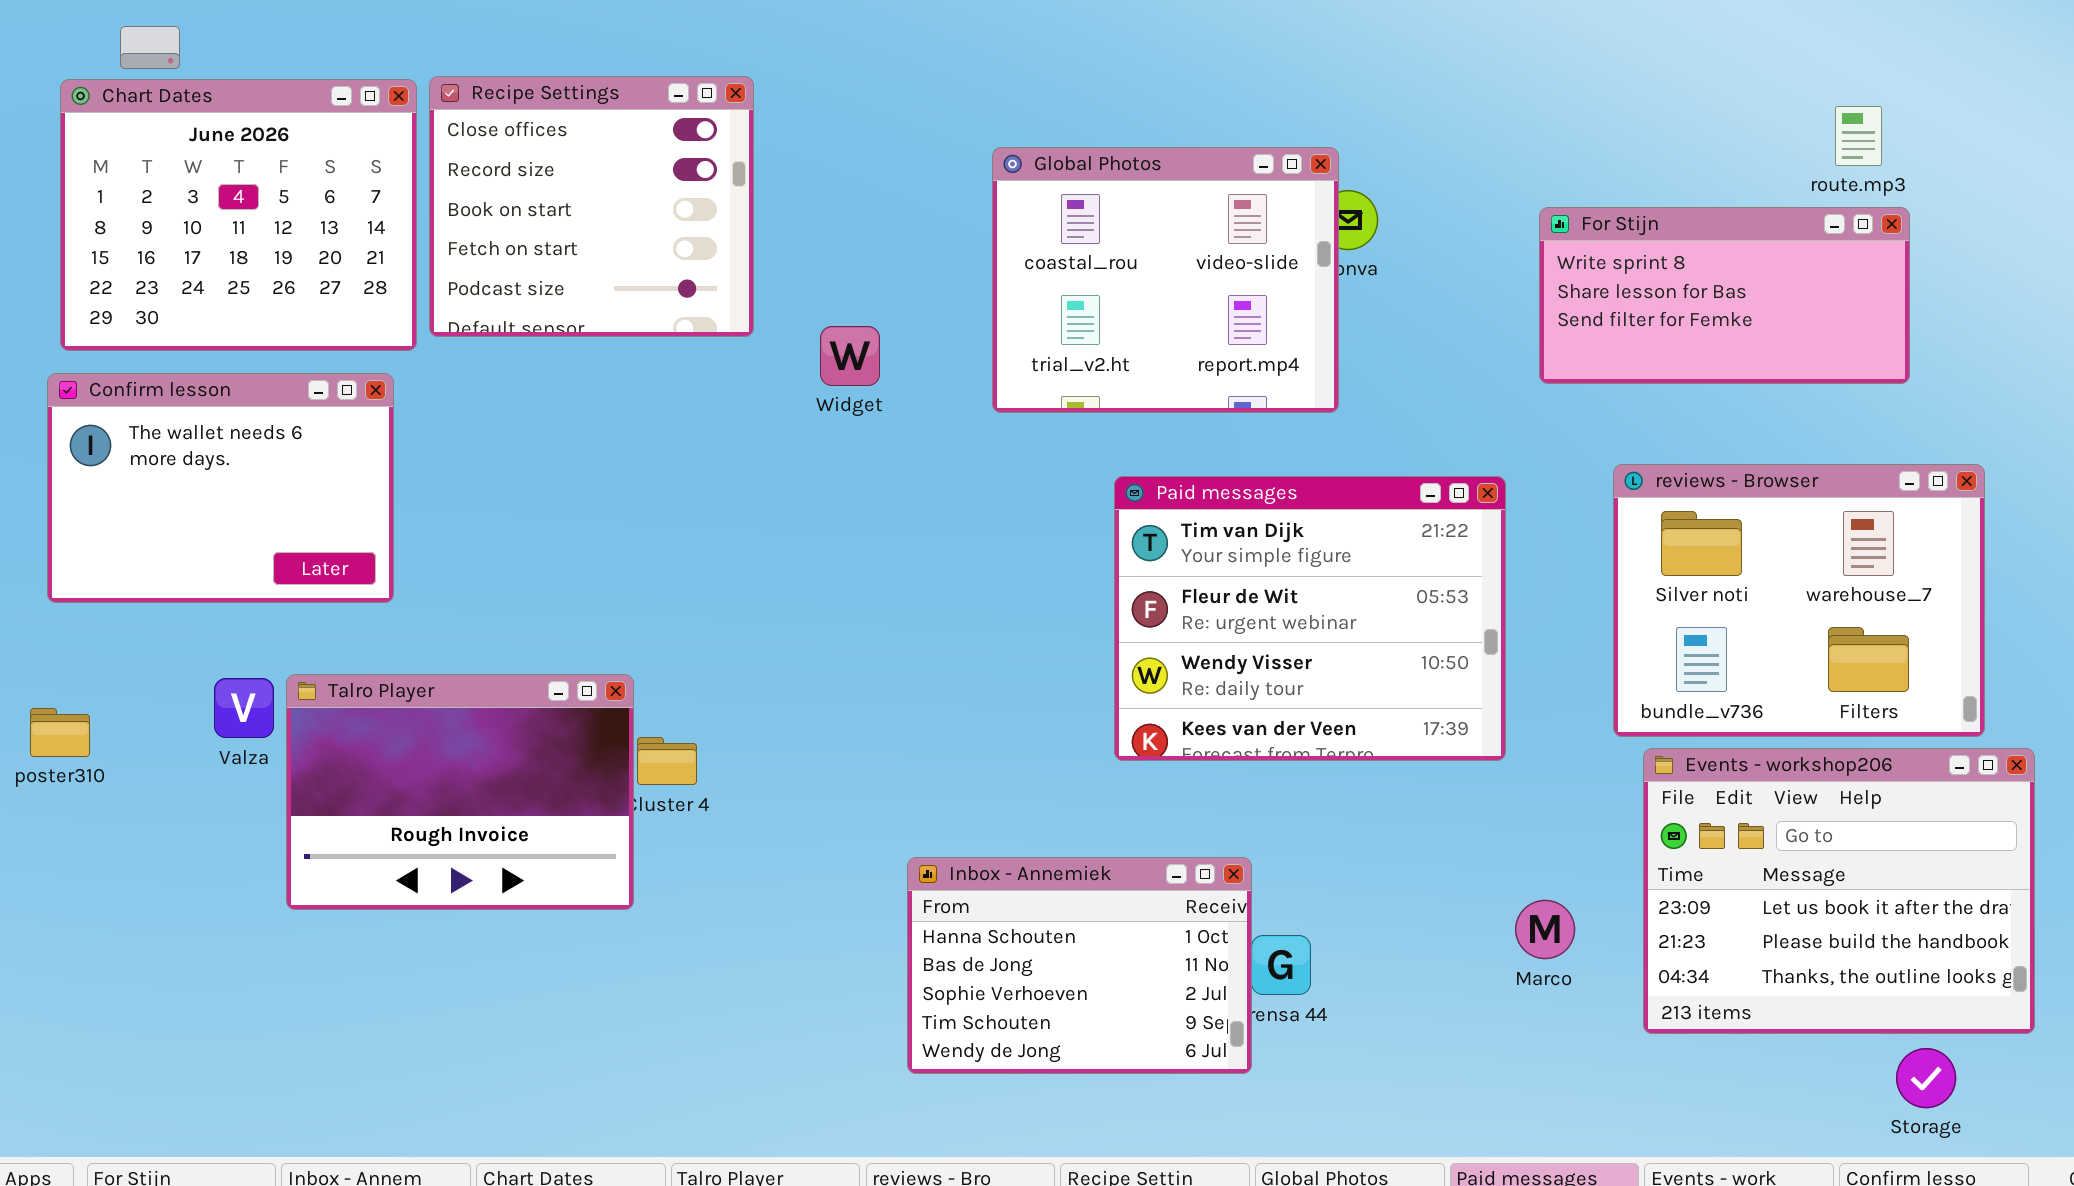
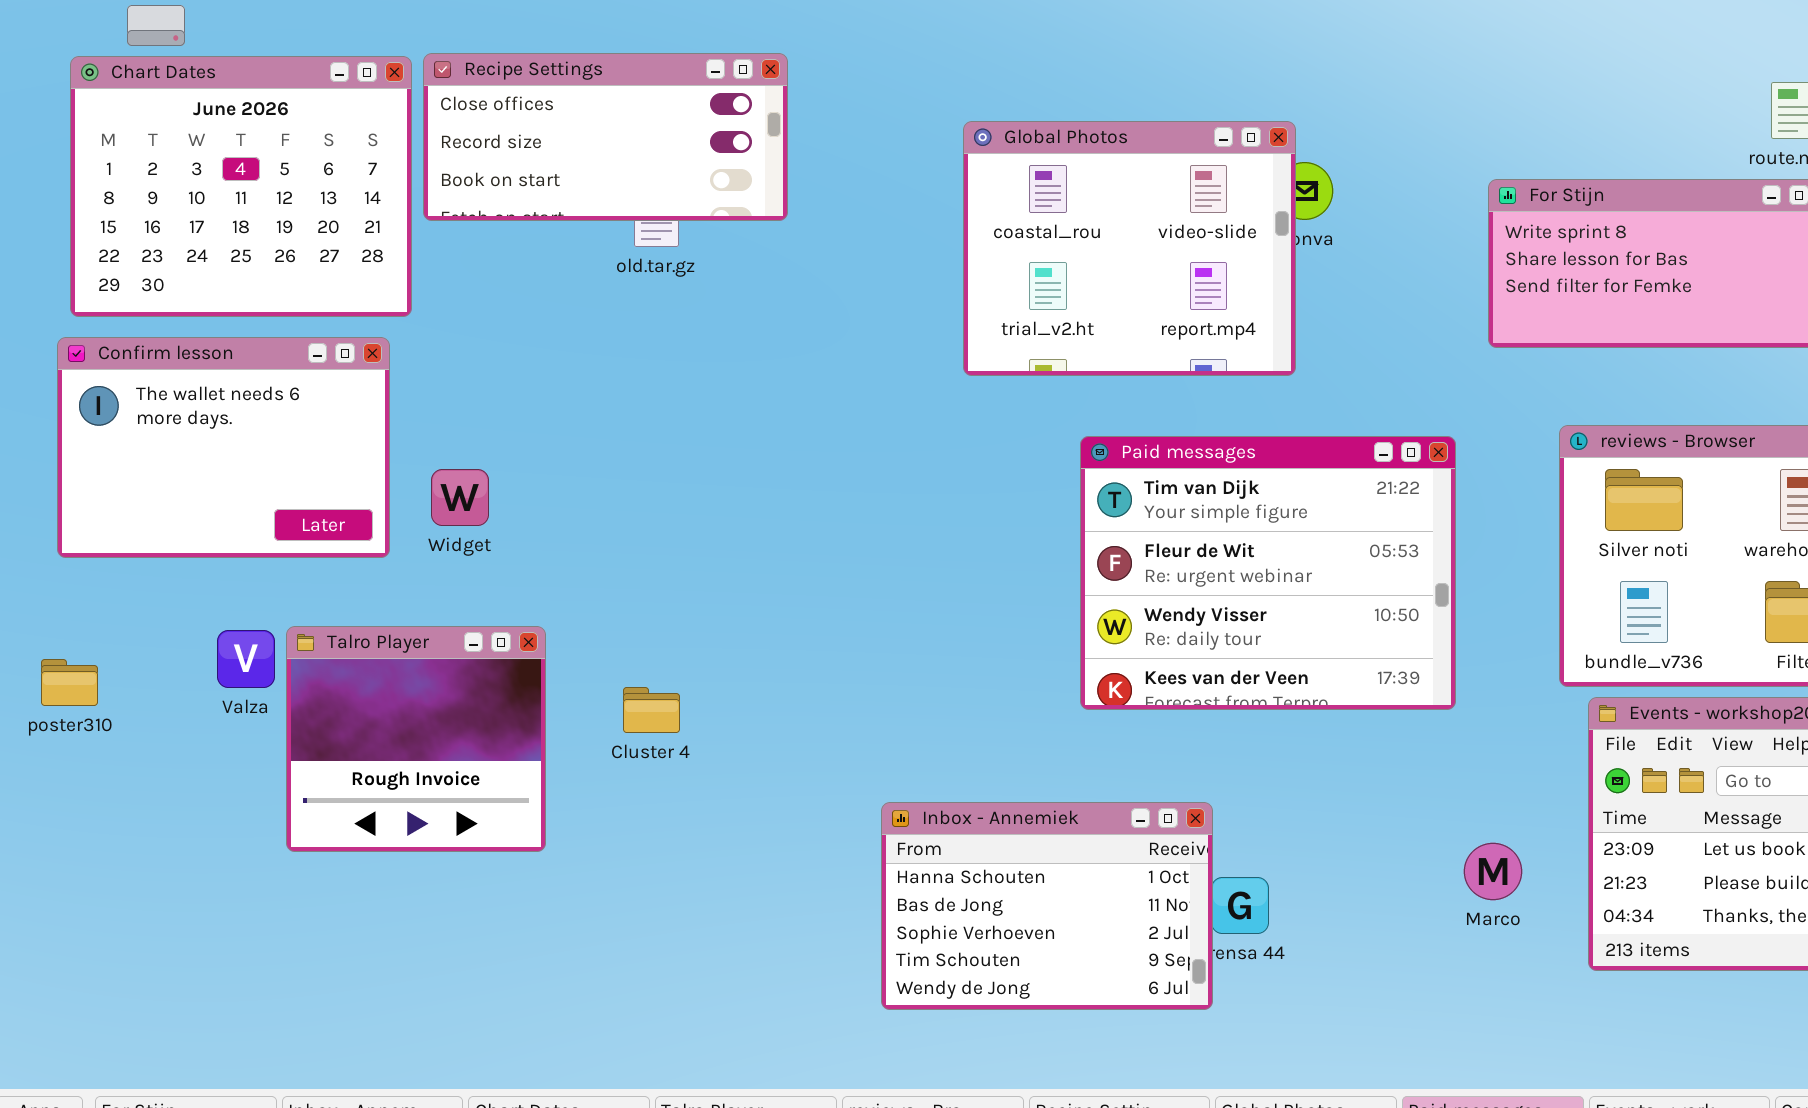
Recipe Settings: [429,76,754,337] -> [423,53,788,221], resized
Widget: [820,326,880,386] -> [431,469,489,526], moved
Talro Player: [286,674,634,910] -> [286,626,546,852], resized

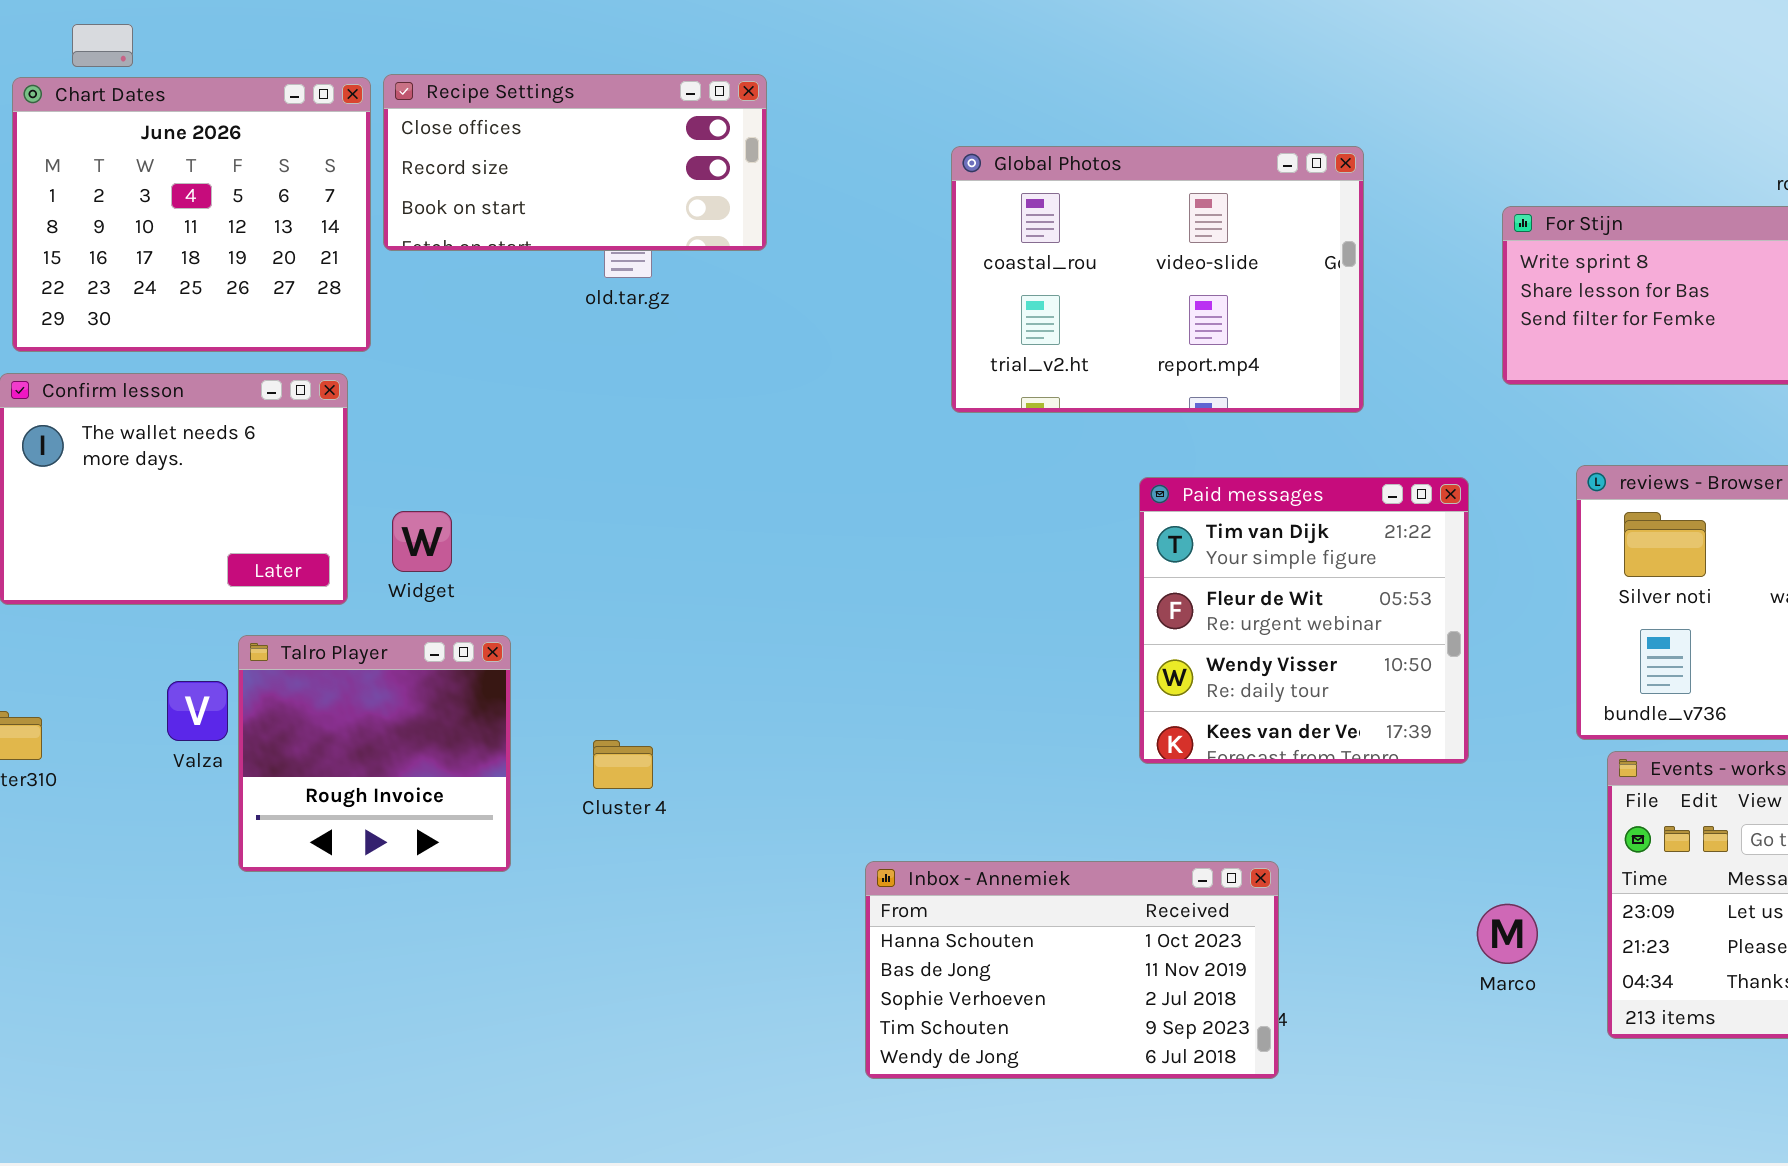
Global Photos: [963,121,1296,376] -> [951,146,1364,413], resized
Paid messages: [1080,436,1456,710] -> [1139,477,1469,764], resized
Talro Player: [286,626,546,852] -> [238,635,511,872], moved
Inbox - Annemiek: [881,802,1213,1010] -> [865,861,1279,1079], resized

